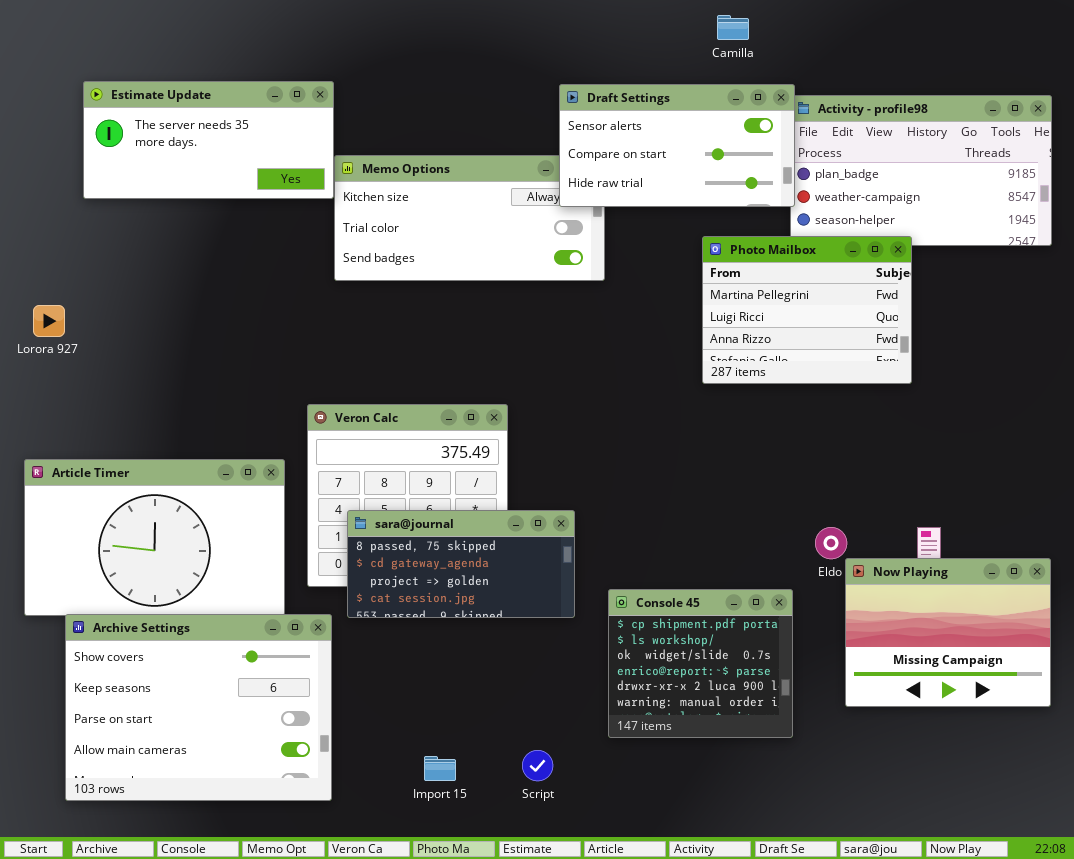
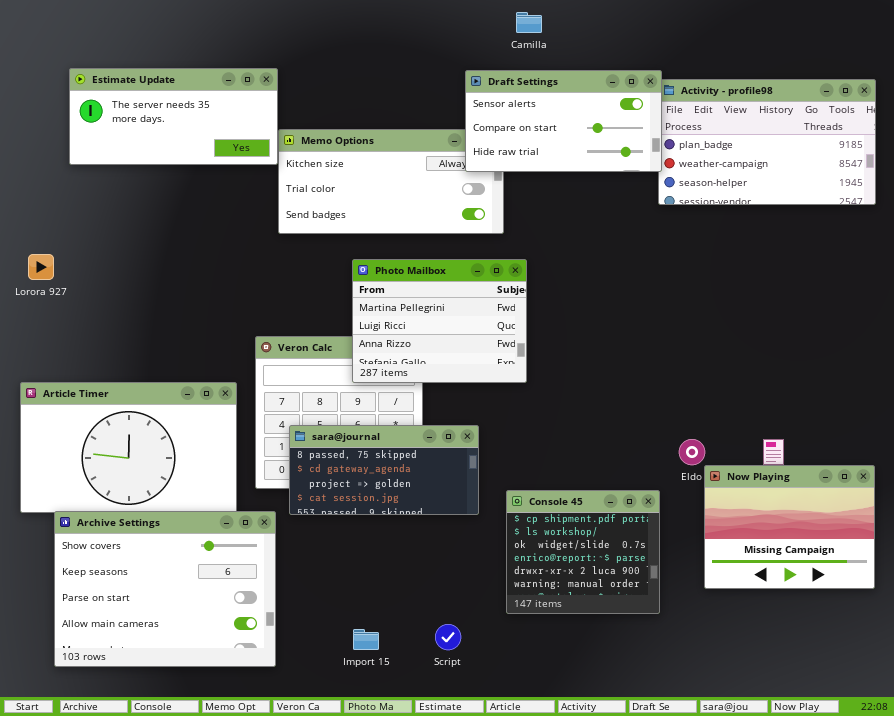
Camilla: [717,15,749,40] -> [516,12,542,33], moved
Photo Mailbox: [702,236,912,384] -> [352,259,527,383], moved

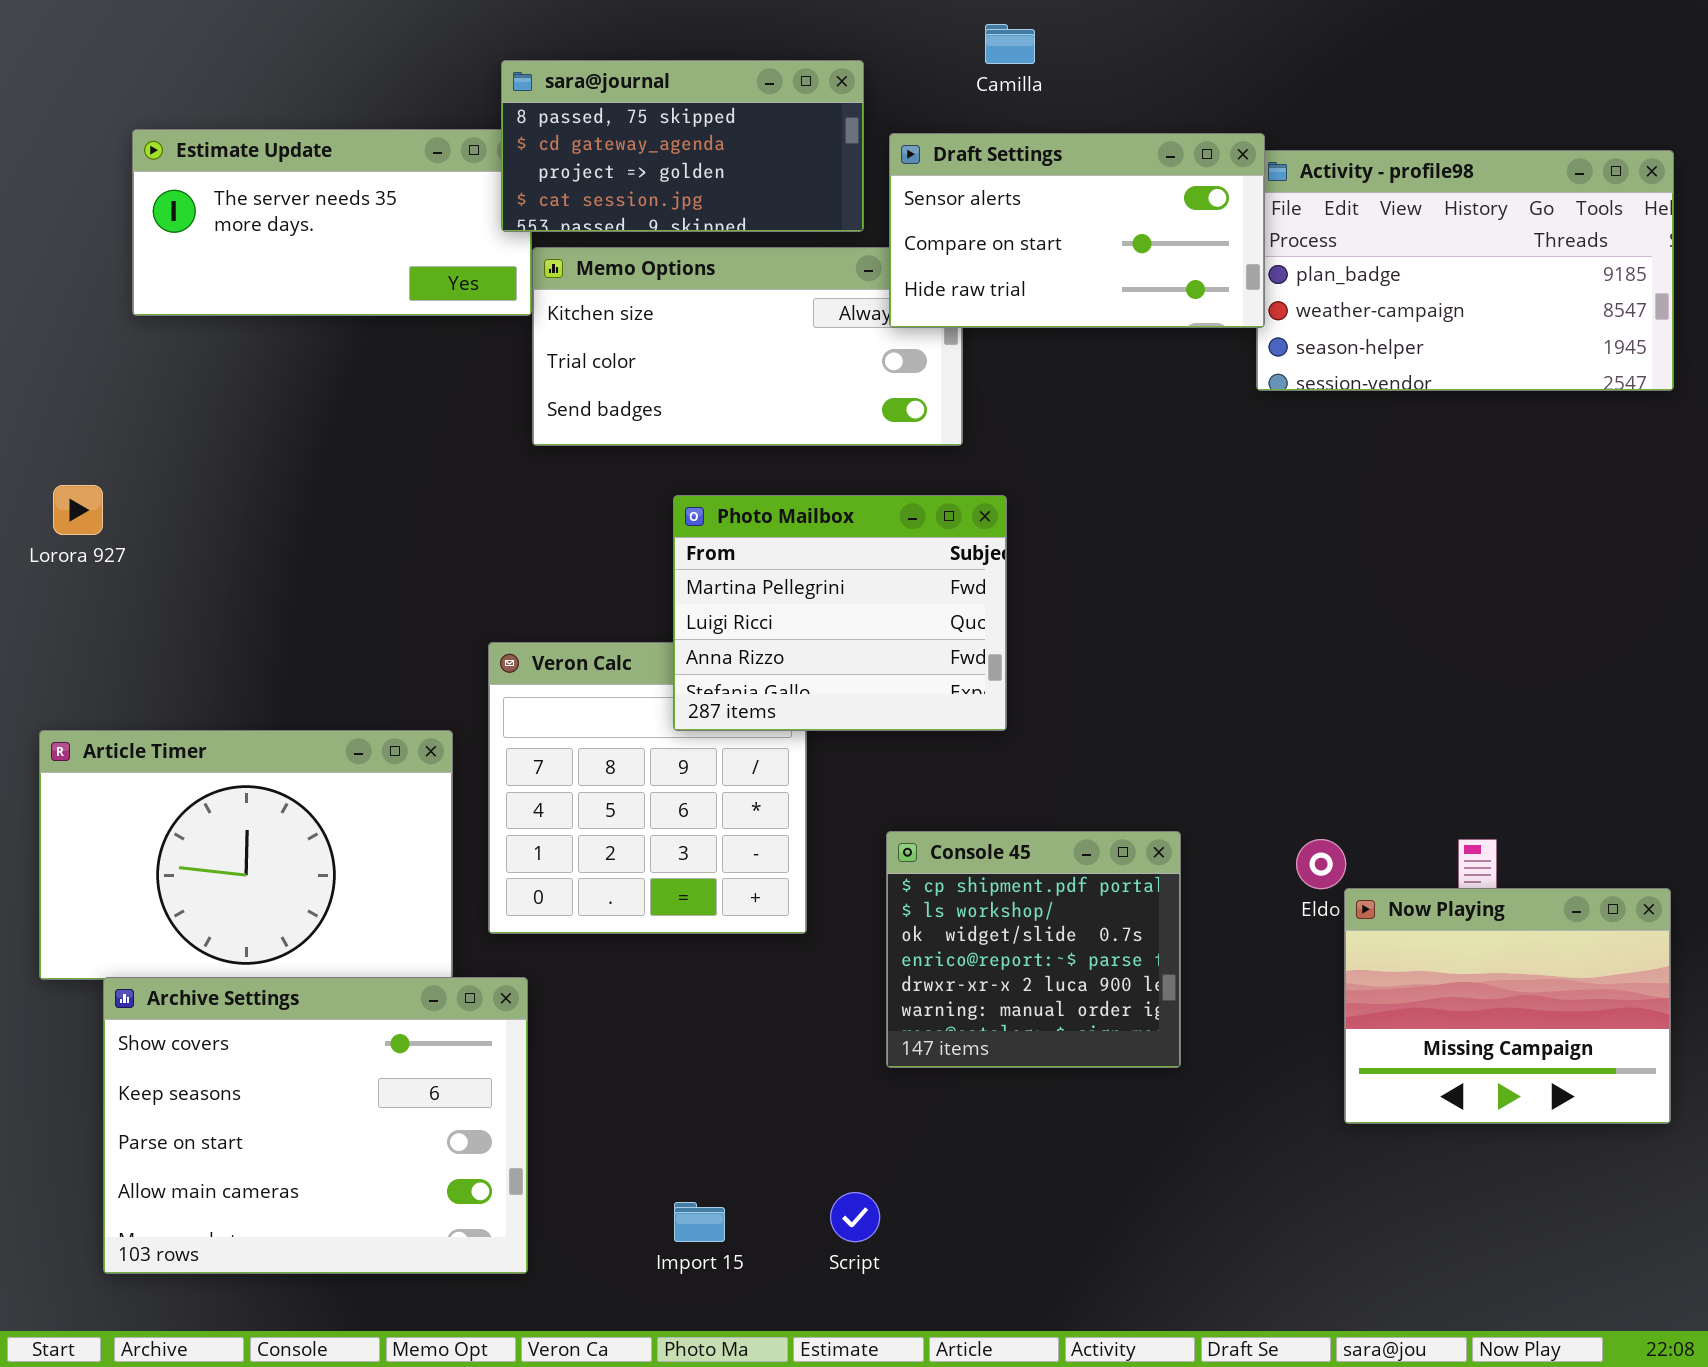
sara@journal: [289,425,479,515] -> [501,60,864,232], moved
Console 45: [506,490,660,614] -> [886,831,1181,1068], moved

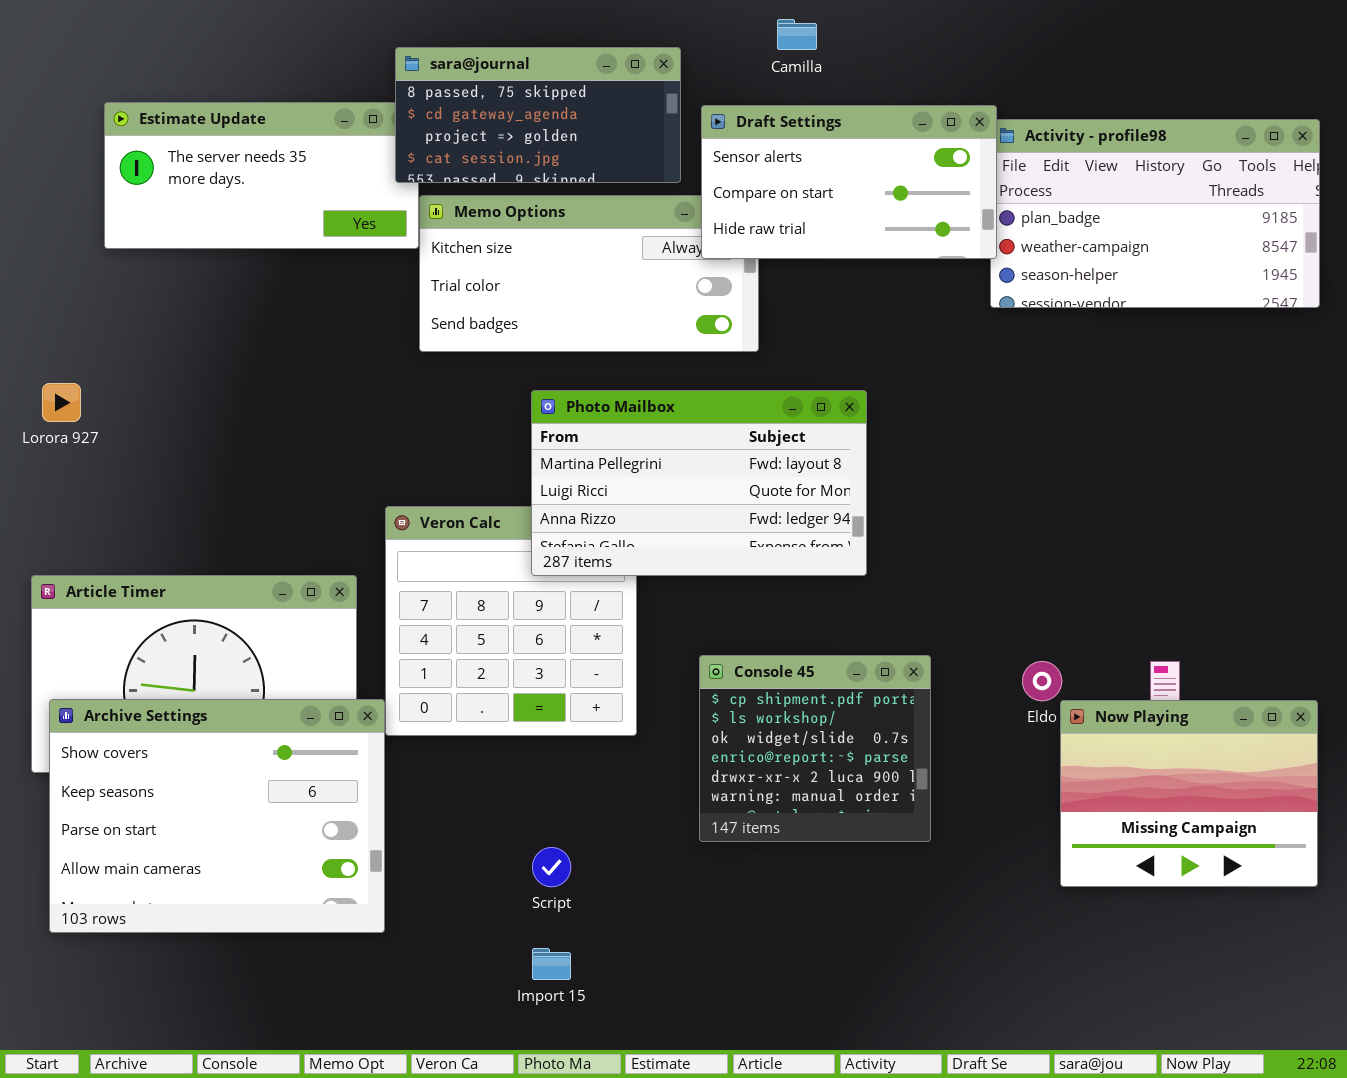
Photo Mailbox: [673,495,1007,731] -> [531,390,867,576], resized
Archive Settings: [103,977,528,1274] -> [49,699,385,933], moved
Script: [830,1192,880,1242] -> [532,847,571,887], moved

